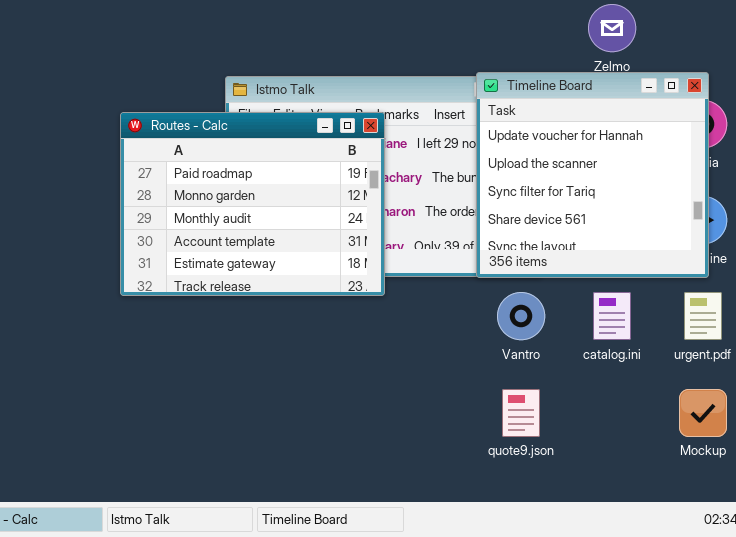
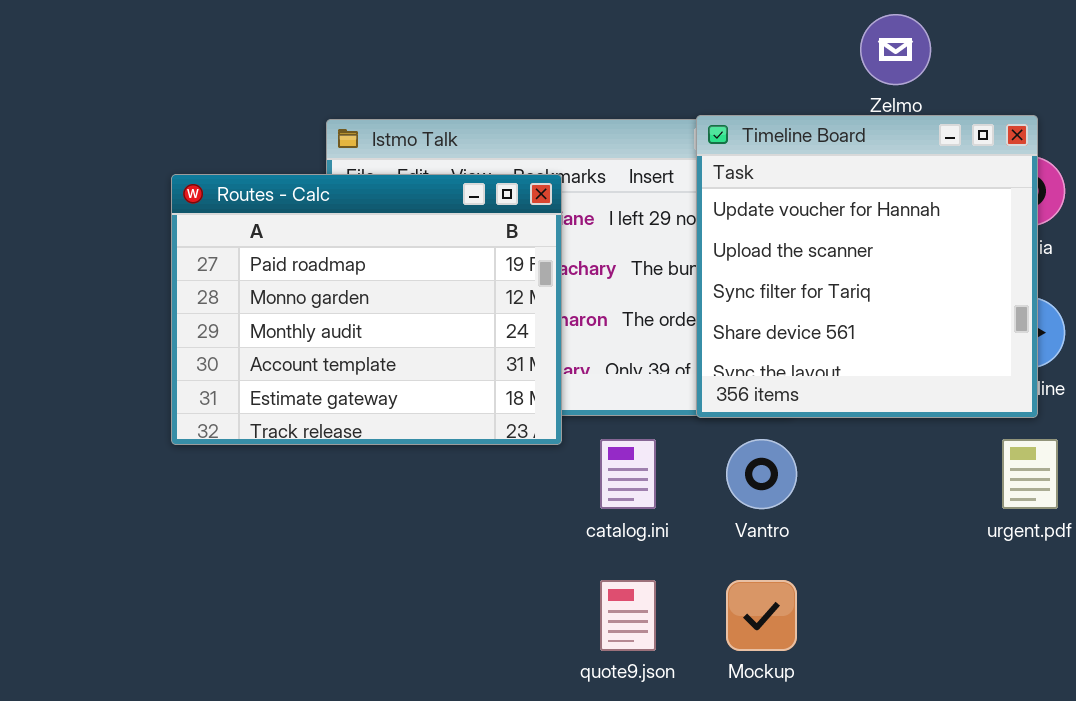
catalog.ini: [593,292,631,340] -> [600,439,656,509], moved
quote9.json: [502,389,540,437] -> [600,580,656,651], moved
Mockup: [679,389,727,437] -> [726,580,797,651], moved

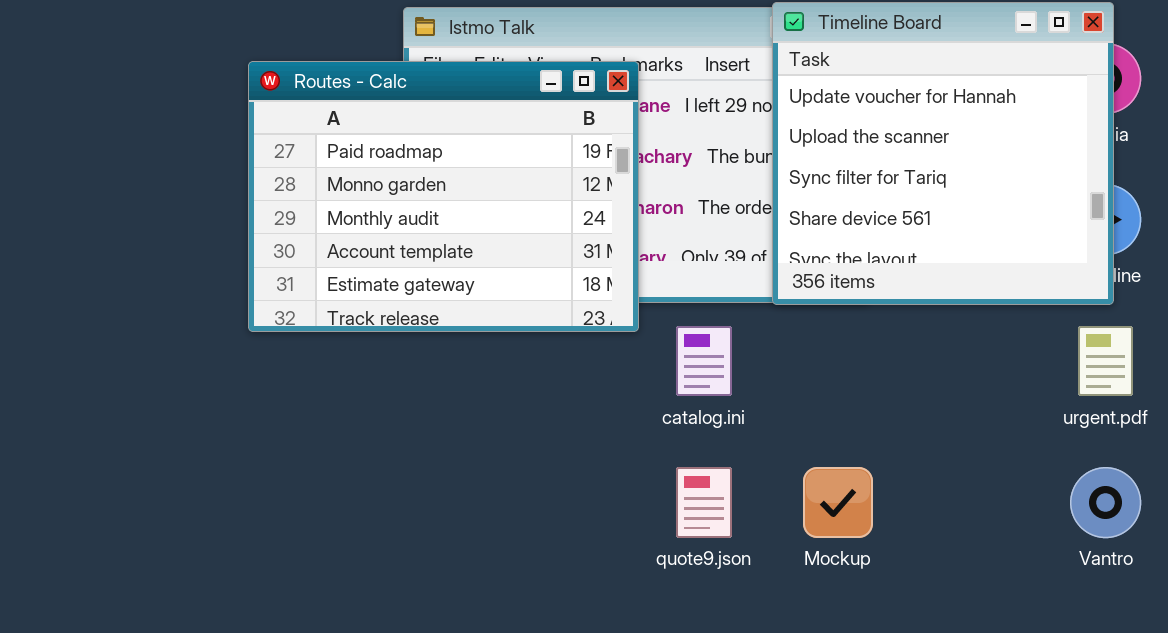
Vantro: [726,439,797,509] -> [1070,467,1141,538], moved

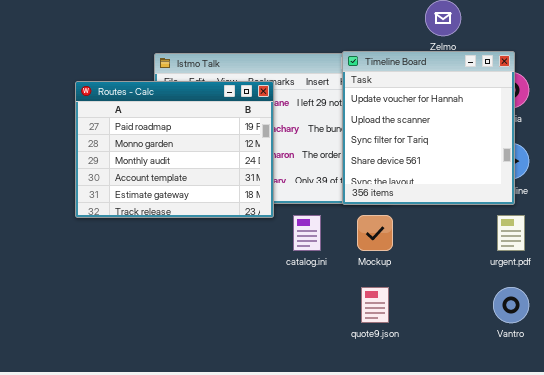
quote9.json: [676,467,732,538] -> [361,287,389,323], moved
Mockup: [803,467,873,538] -> [357,215,393,251], moved

